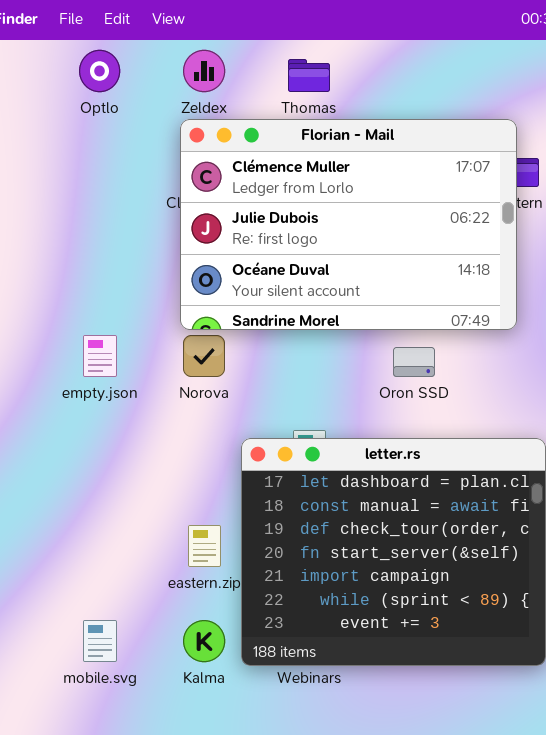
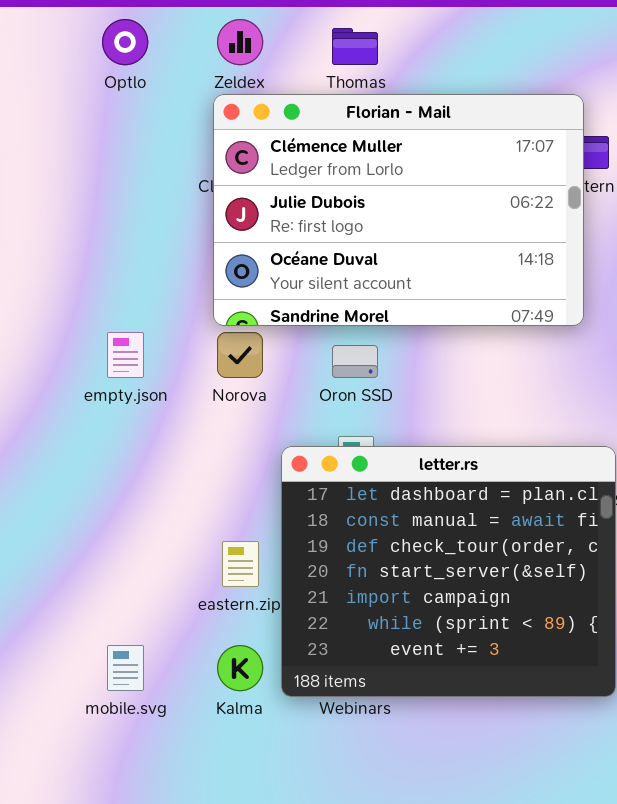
Oron SSD: [393,347,435,377] -> [332,345,378,378], moved

